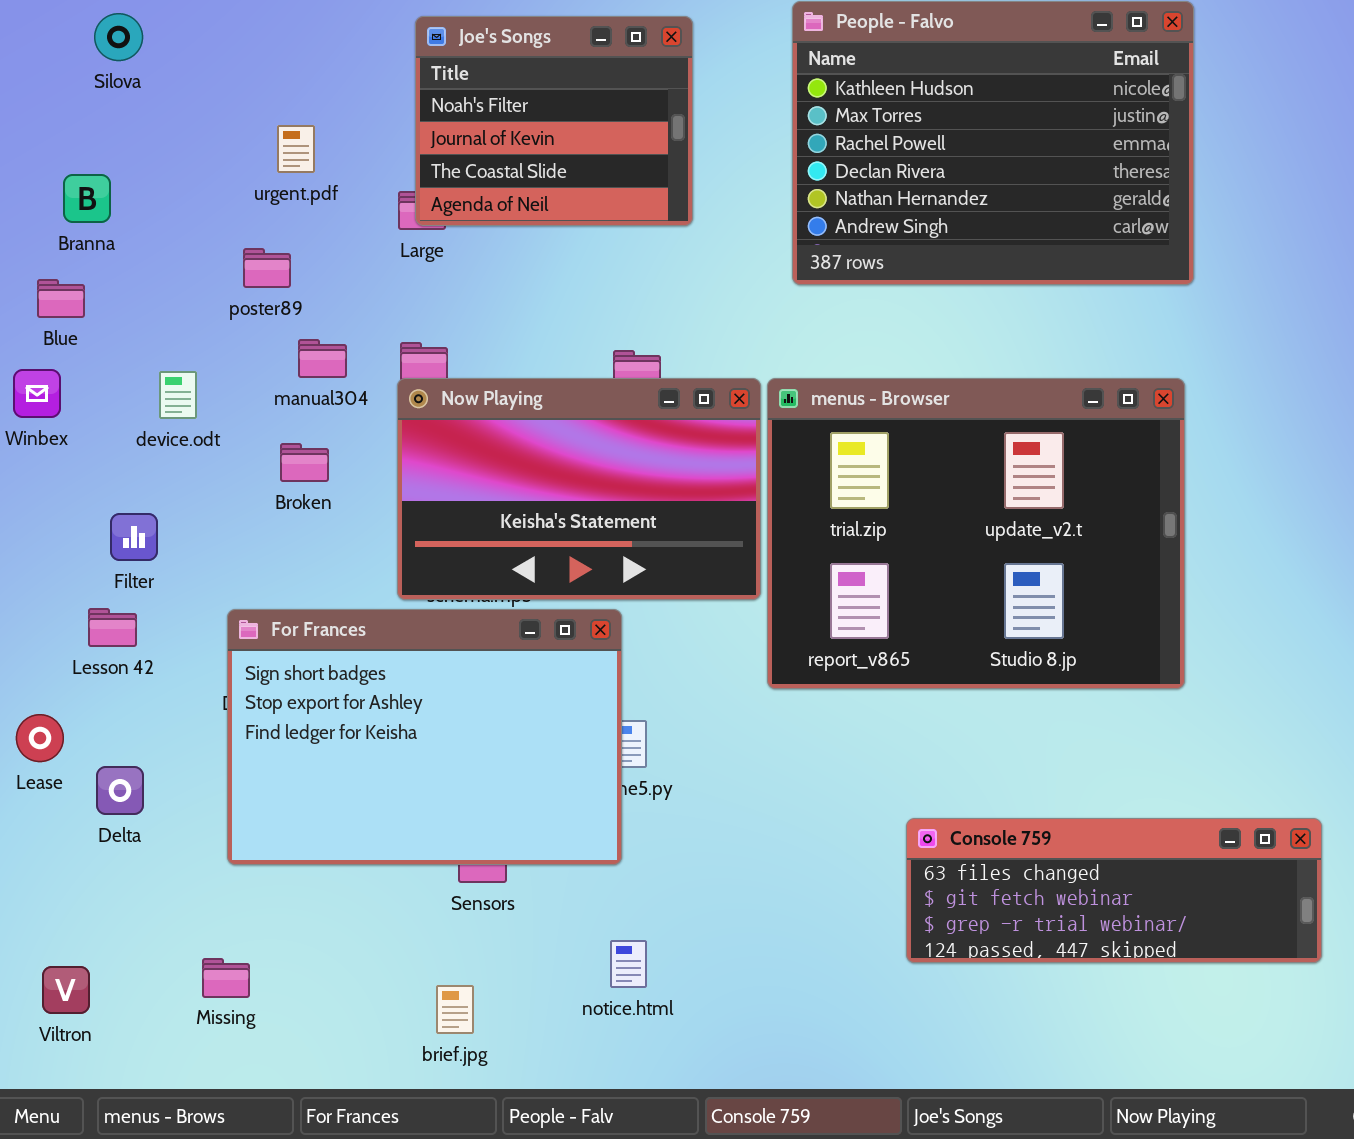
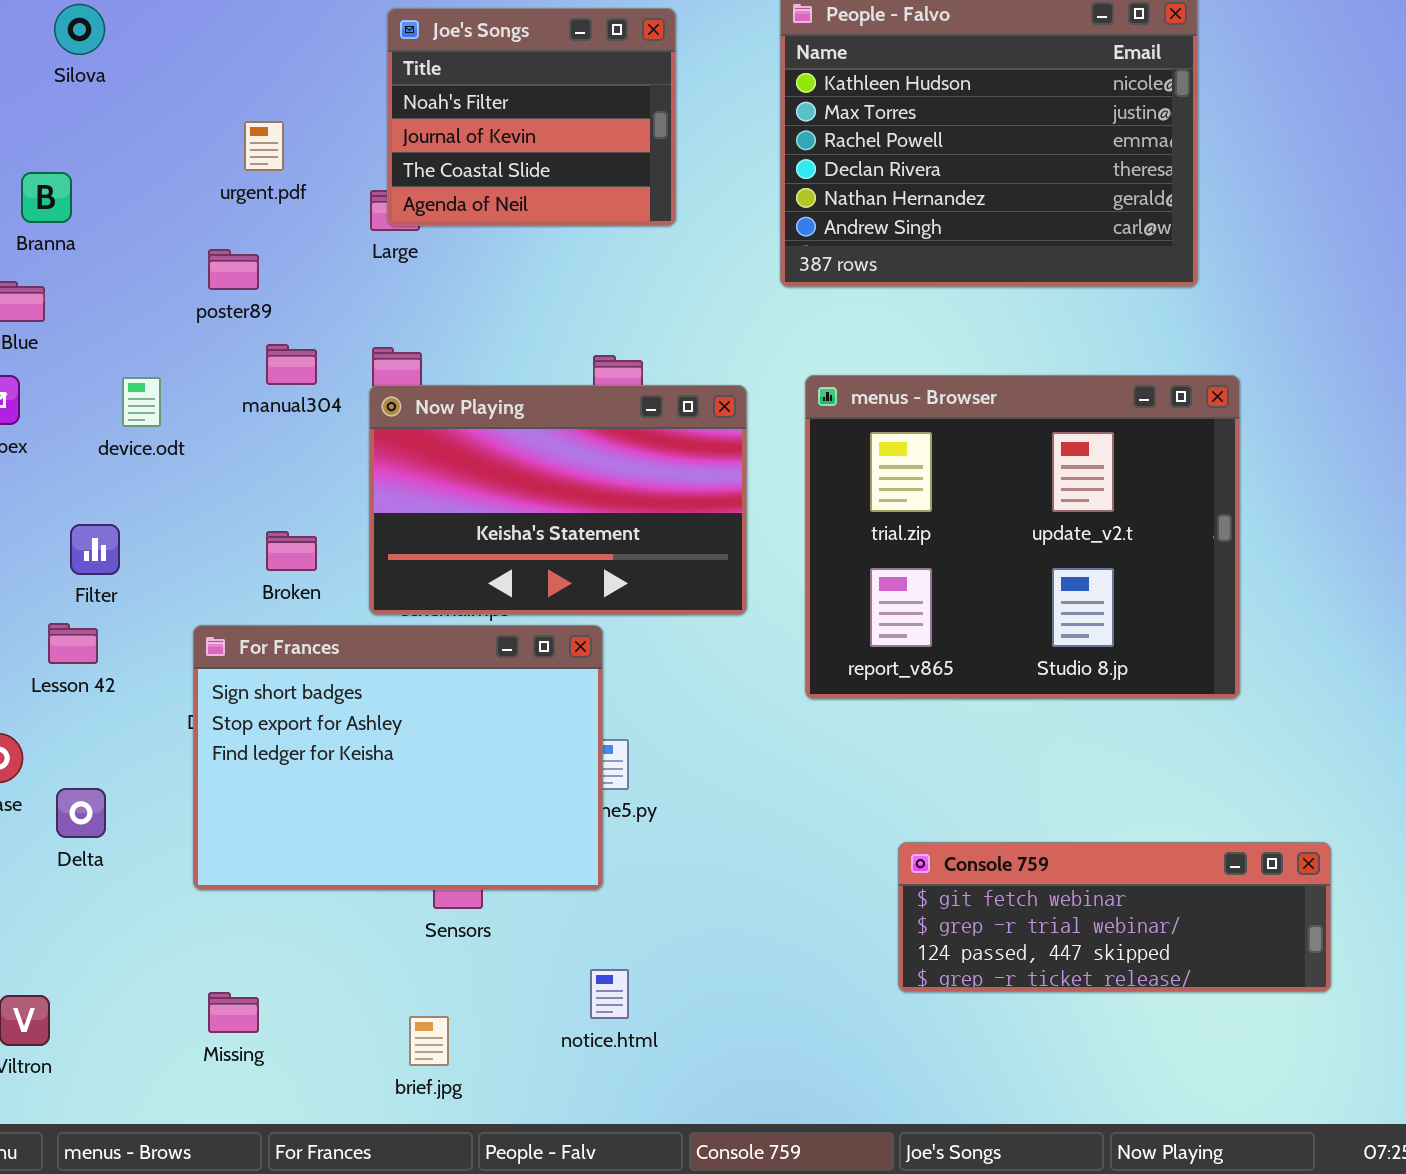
menus - Browser: [767,378,1185,689] -> [805,375,1240,699], moved
Broken: [280,443,329,482] -> [266,531,317,571], moved
Console 759: [906,818,1322,963] -> [898,842,1331,992], scrolled down 1 row
Missing: [202,958,250,998] -> [208,992,259,1033], moved

